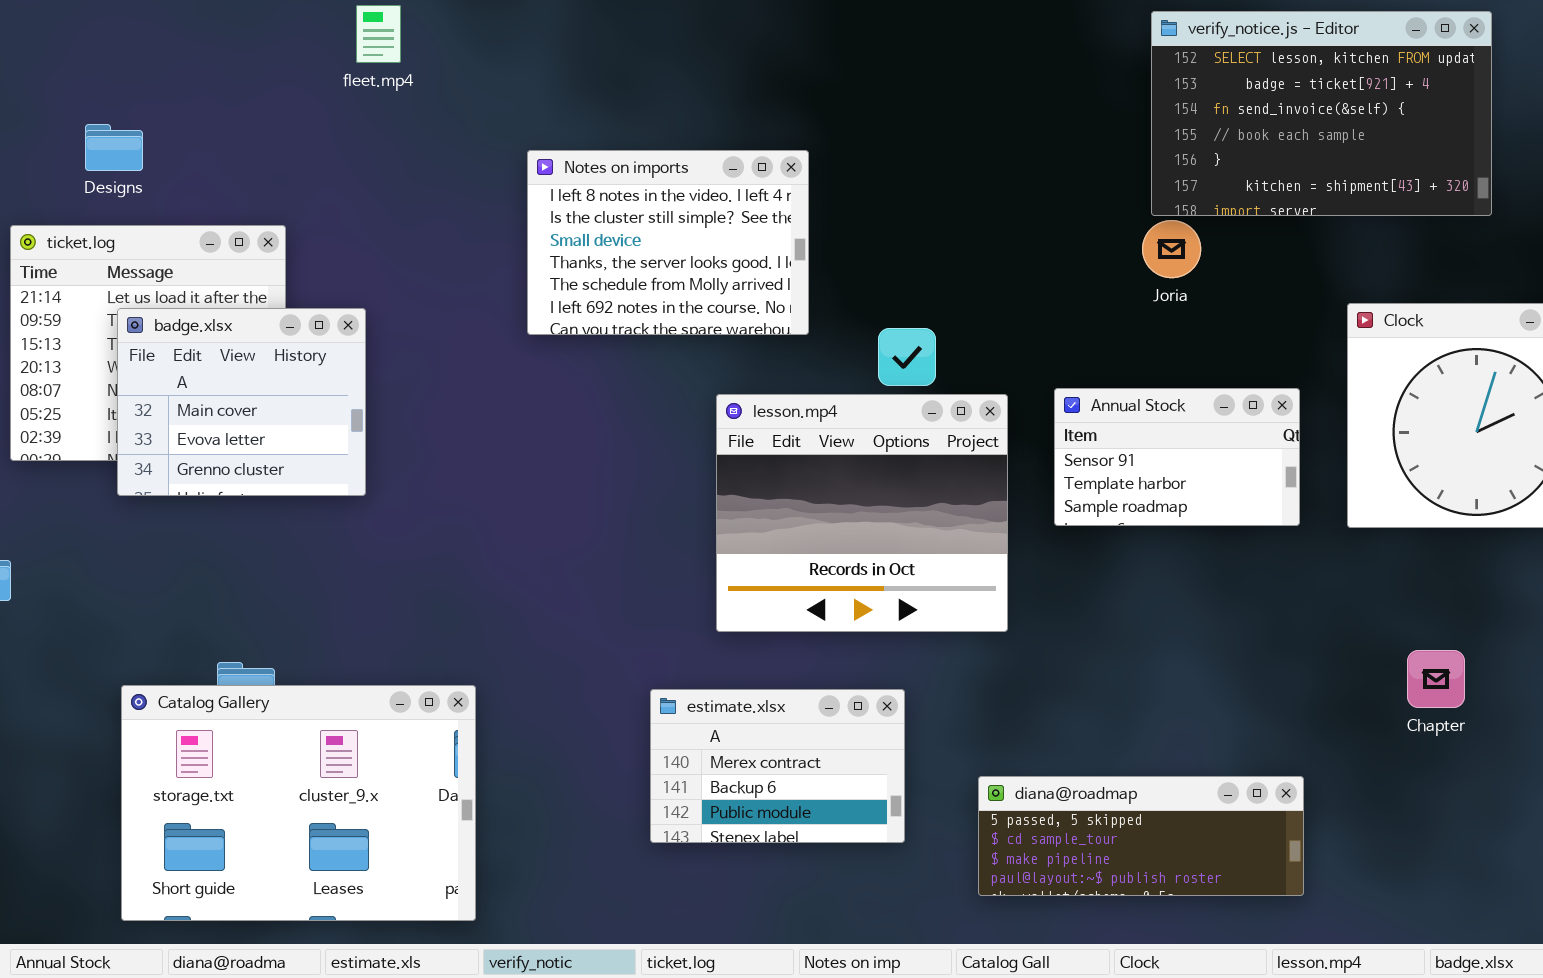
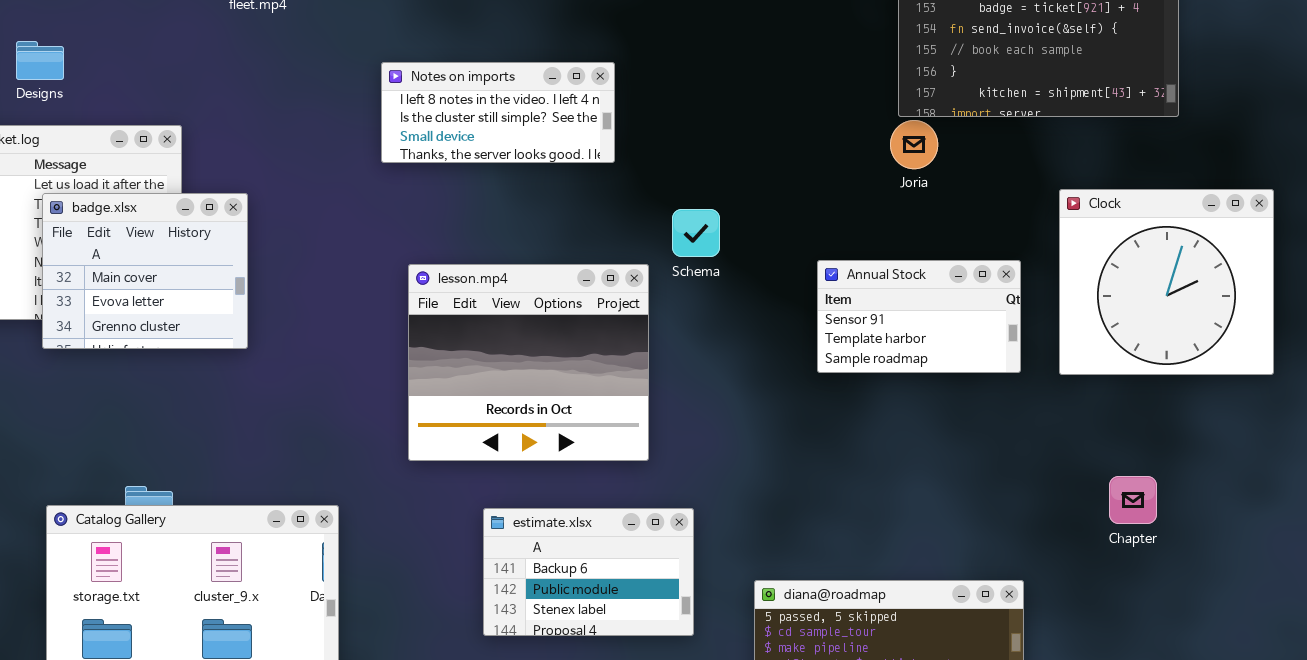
Notes on imports: [527,150,809,335] -> [381,62,615,163], resized
lesson.mp4: [716,394,1008,632] -> [408,264,649,461], moved
estimate.xlsx: [650,689,905,843] -> [483,508,694,636], scrolled down 1 row

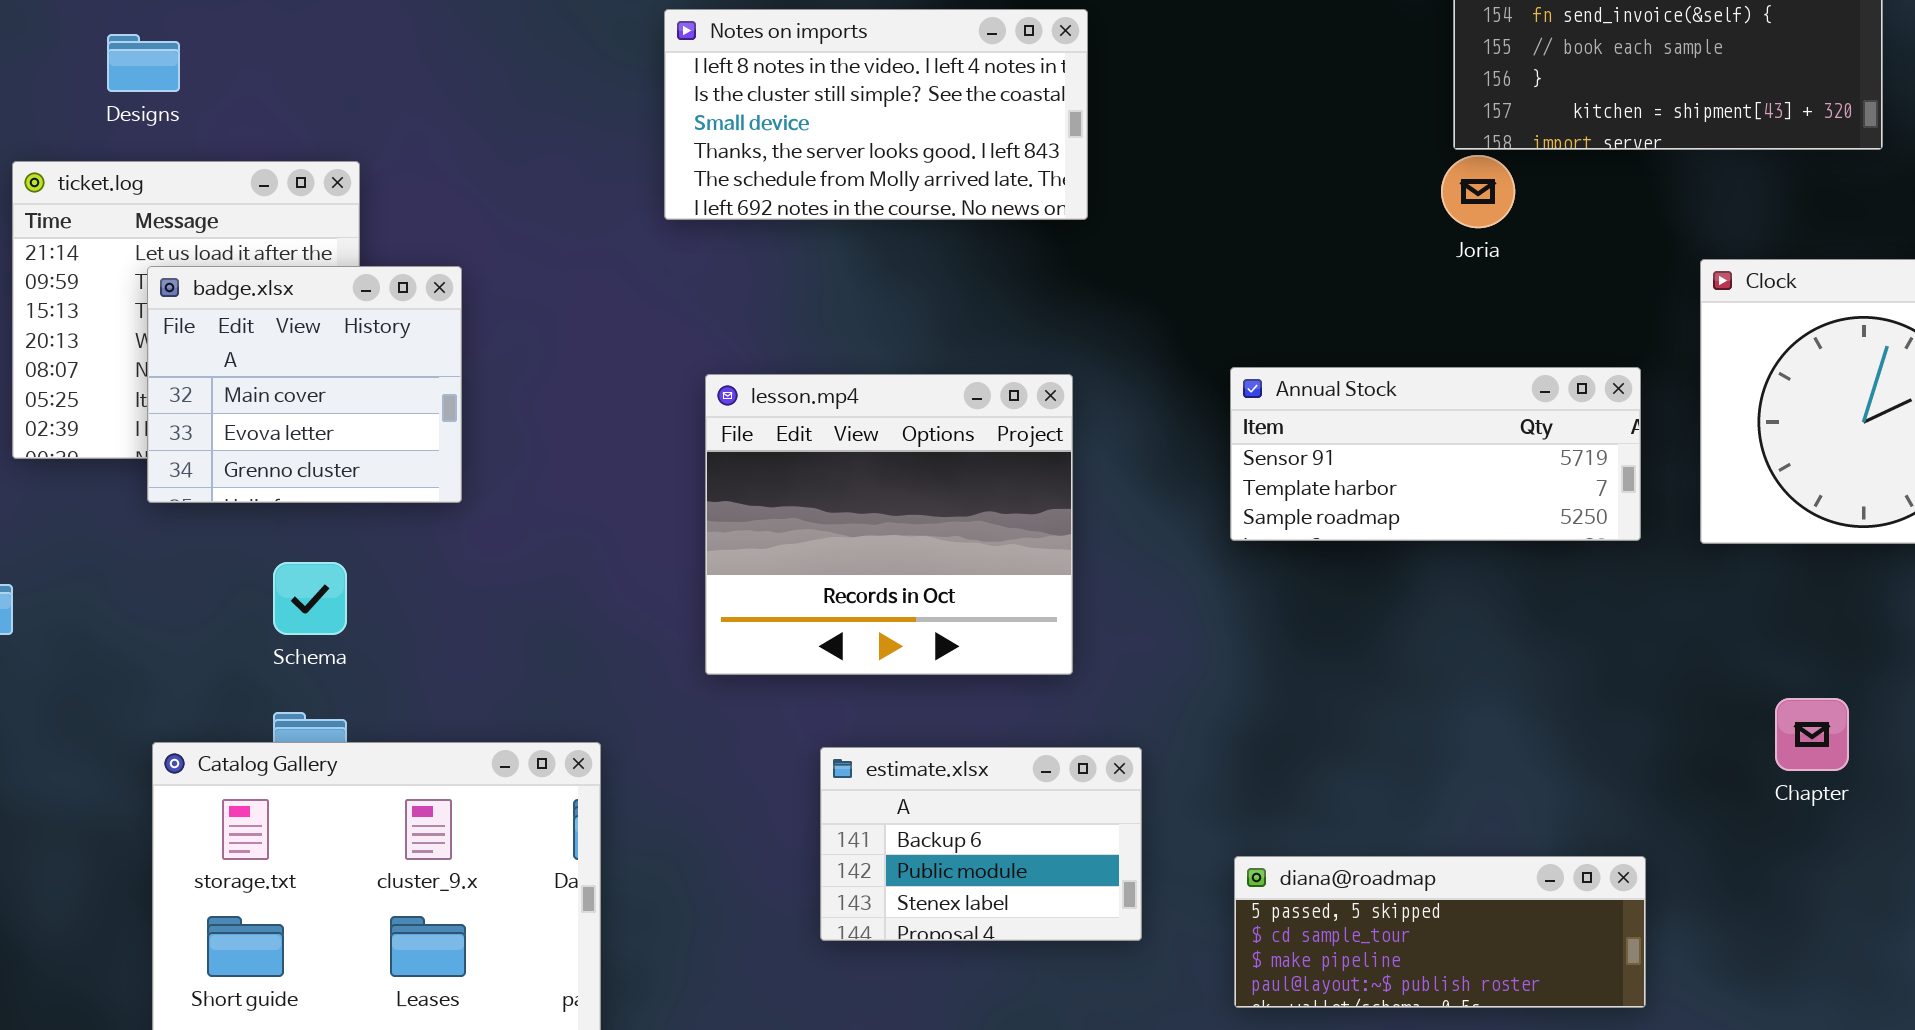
Notes on imports: [381,62,615,163] -> [664,9,1088,220], resized
Schema: [672,209,720,257] -> [273,562,347,635], moved
Annual Stock: [817,260,1021,373] -> [1230,367,1641,541], resized

